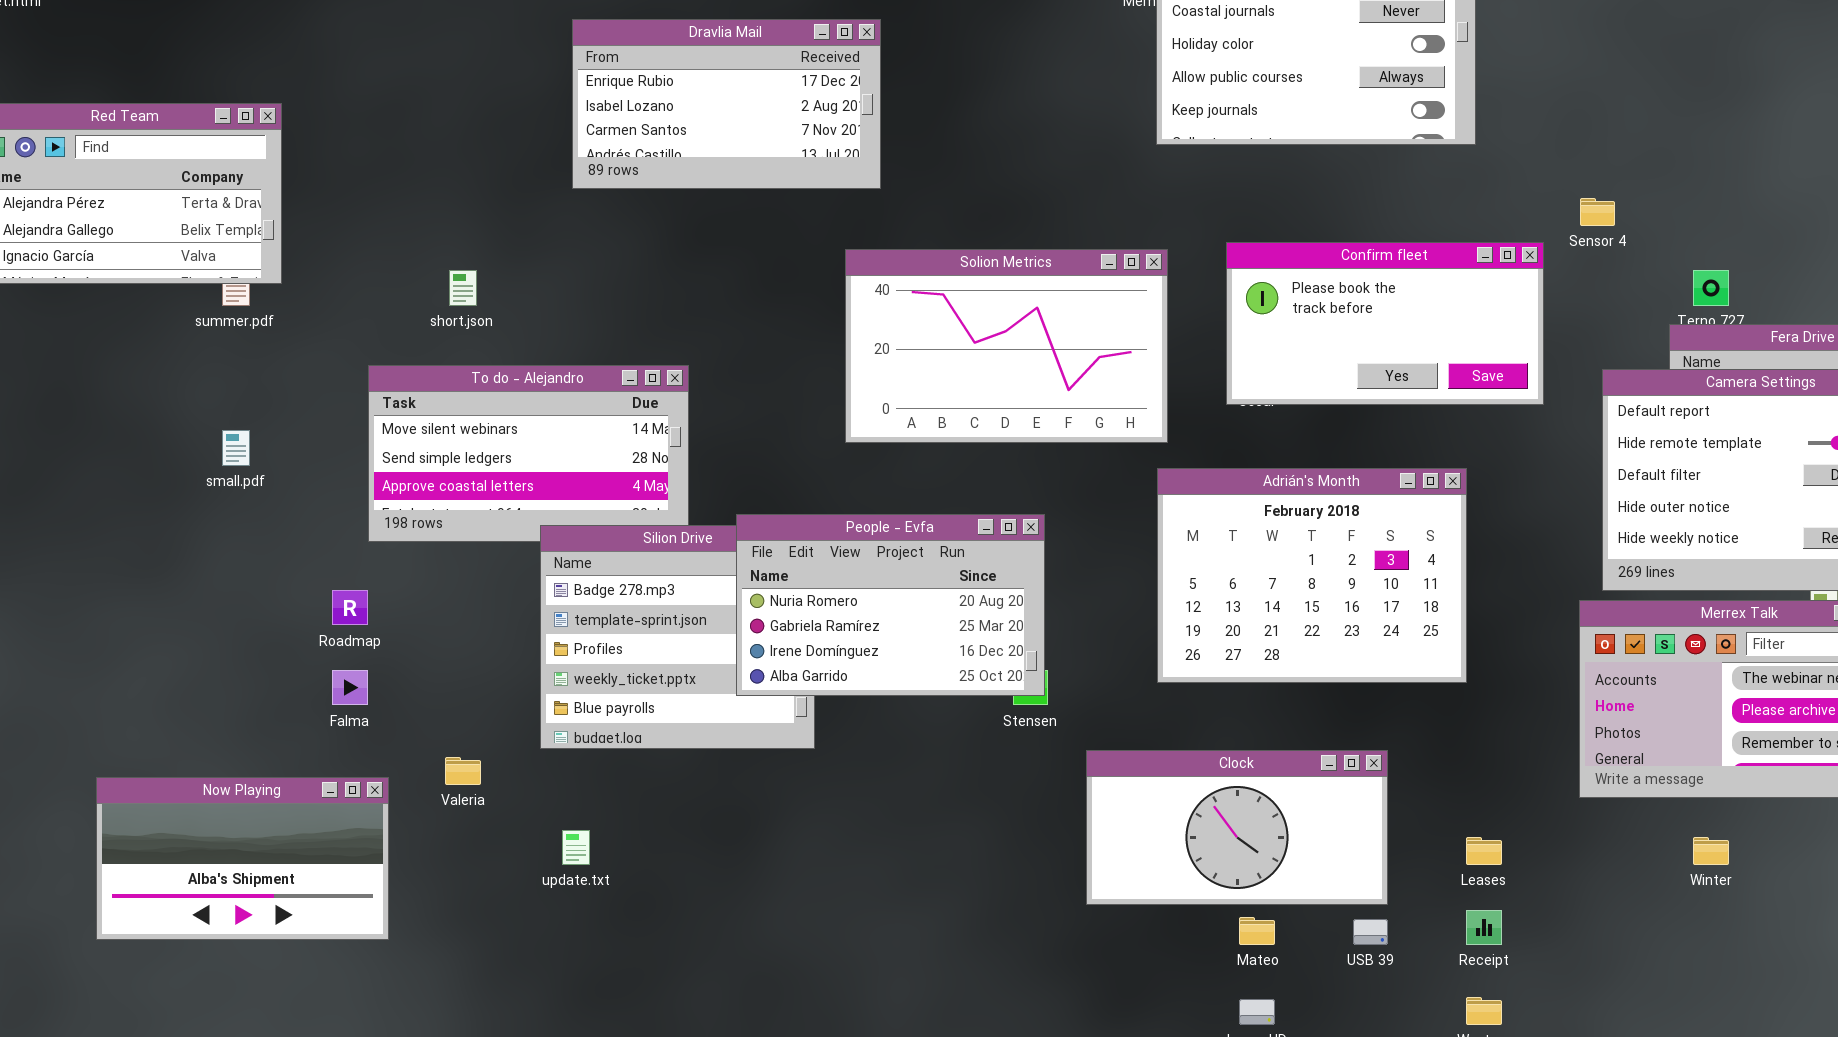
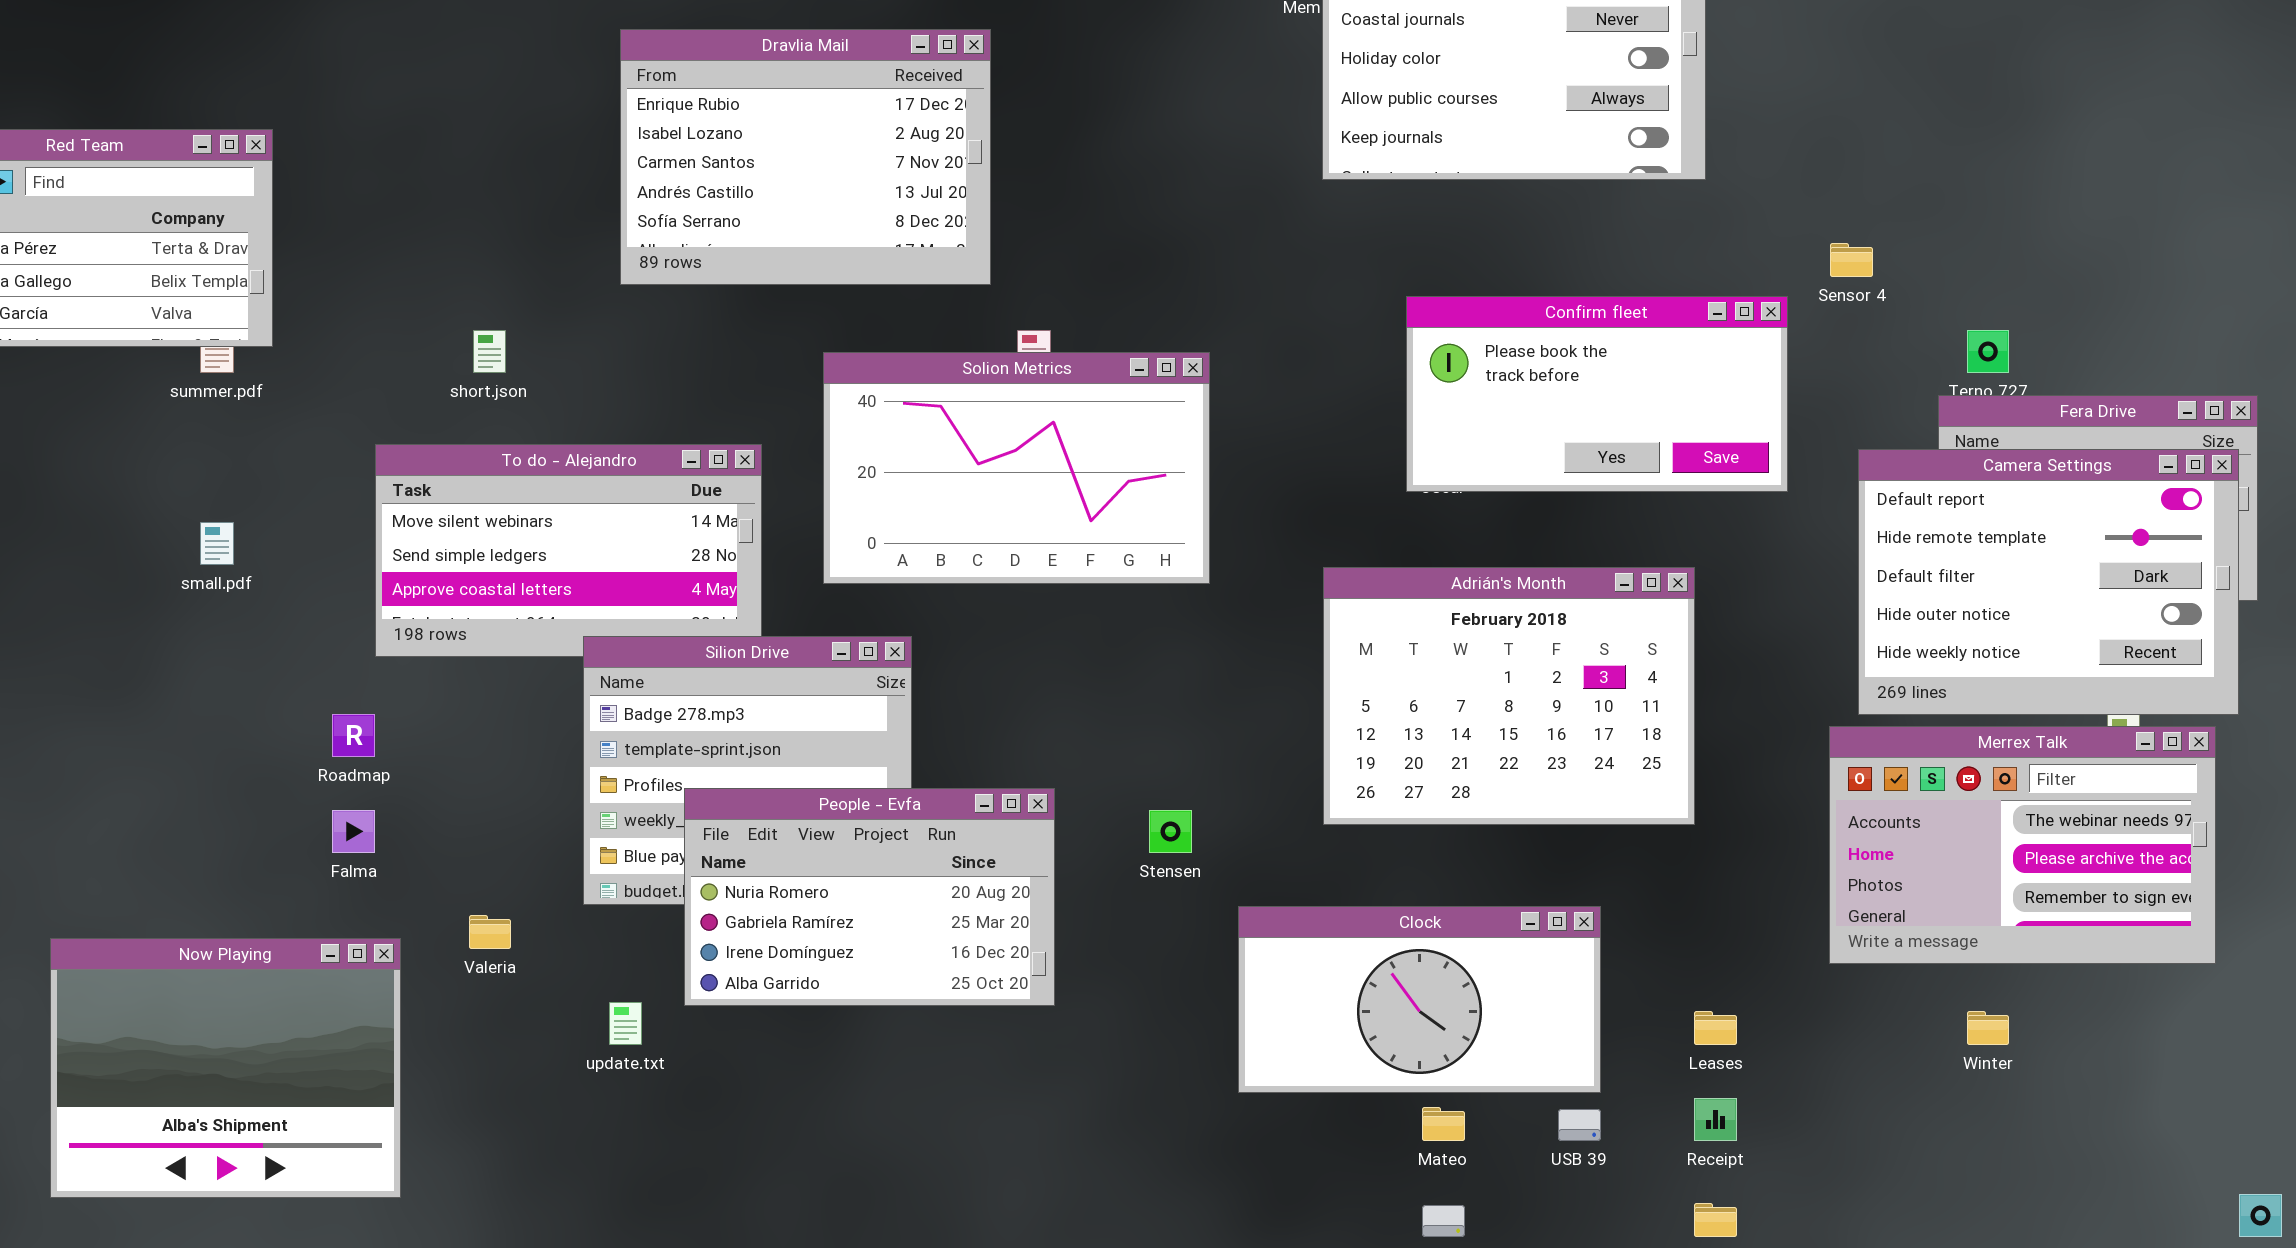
Dravlia Mail: [572,19,881,189] -> [620,29,991,285], resized
Solion Metrics: [845,249,1168,443] -> [823,352,1210,584], moved
People - Evfa: [736,514,1045,696] -> [684,788,1055,1006], moved
Now Playing: [96,777,389,940] -> [50,938,401,1198], resized

